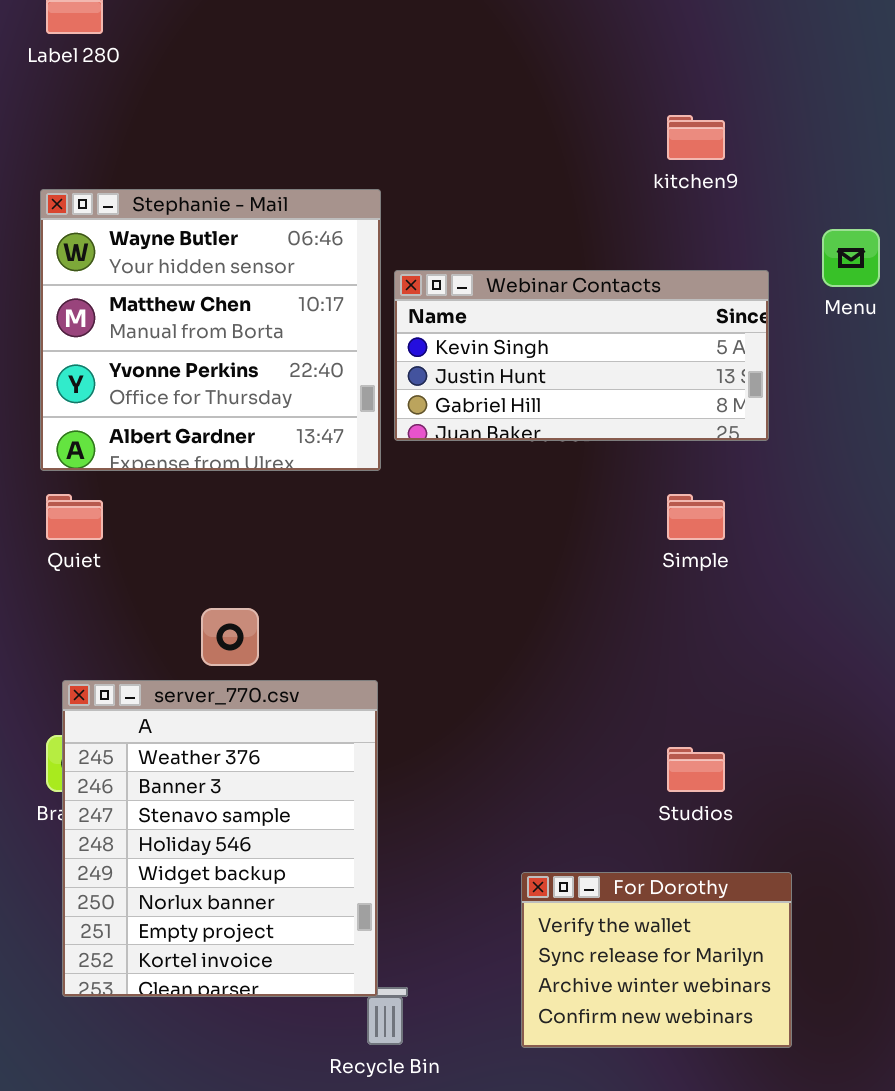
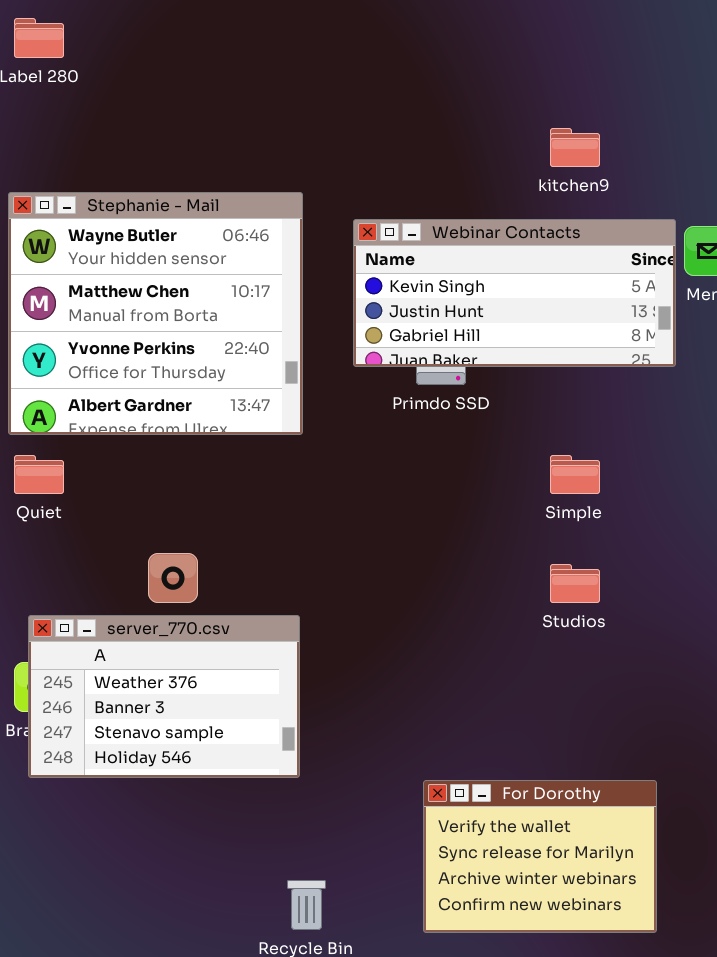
Webinar Contacts: [394,270,769,441] -> [353,219,676,367], moved
server_770.csv: [62,680,378,997] -> [28,615,300,778], resized
Studios: [667,747,725,792] -> [550,564,600,603], moved

